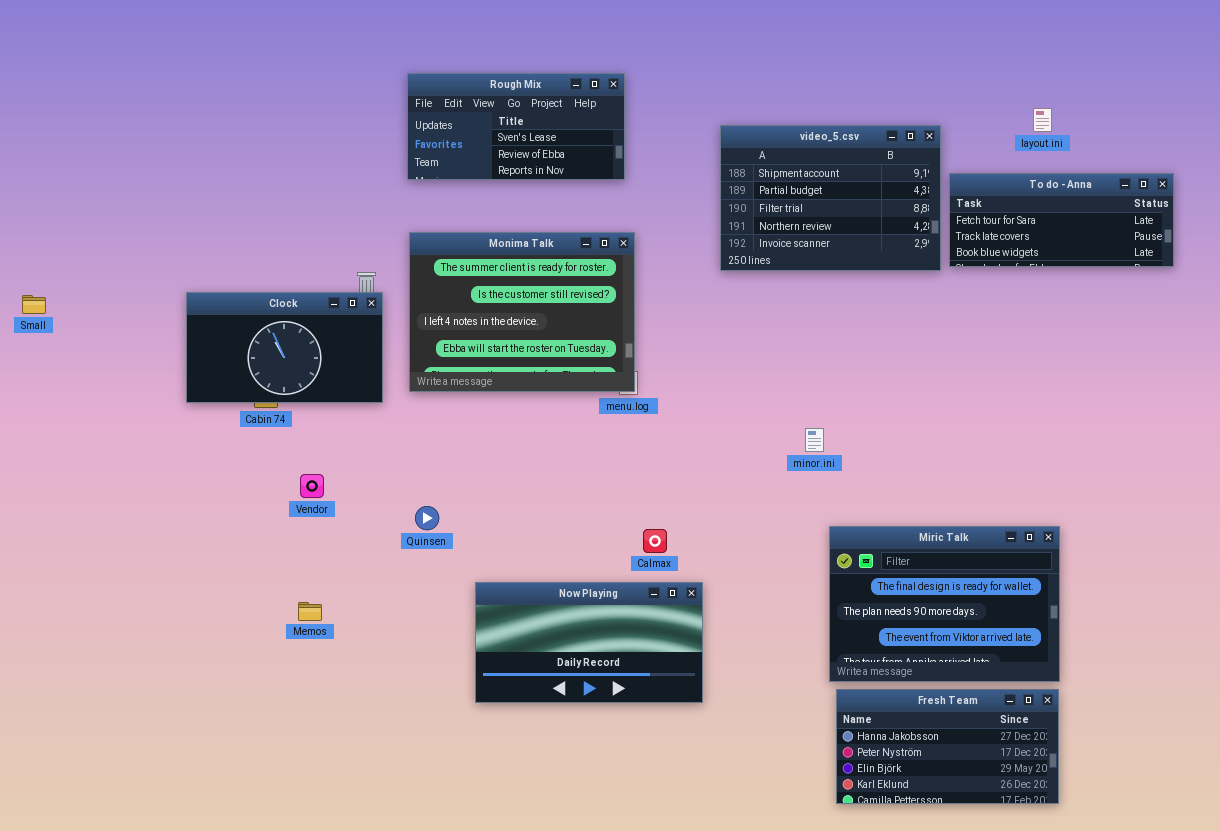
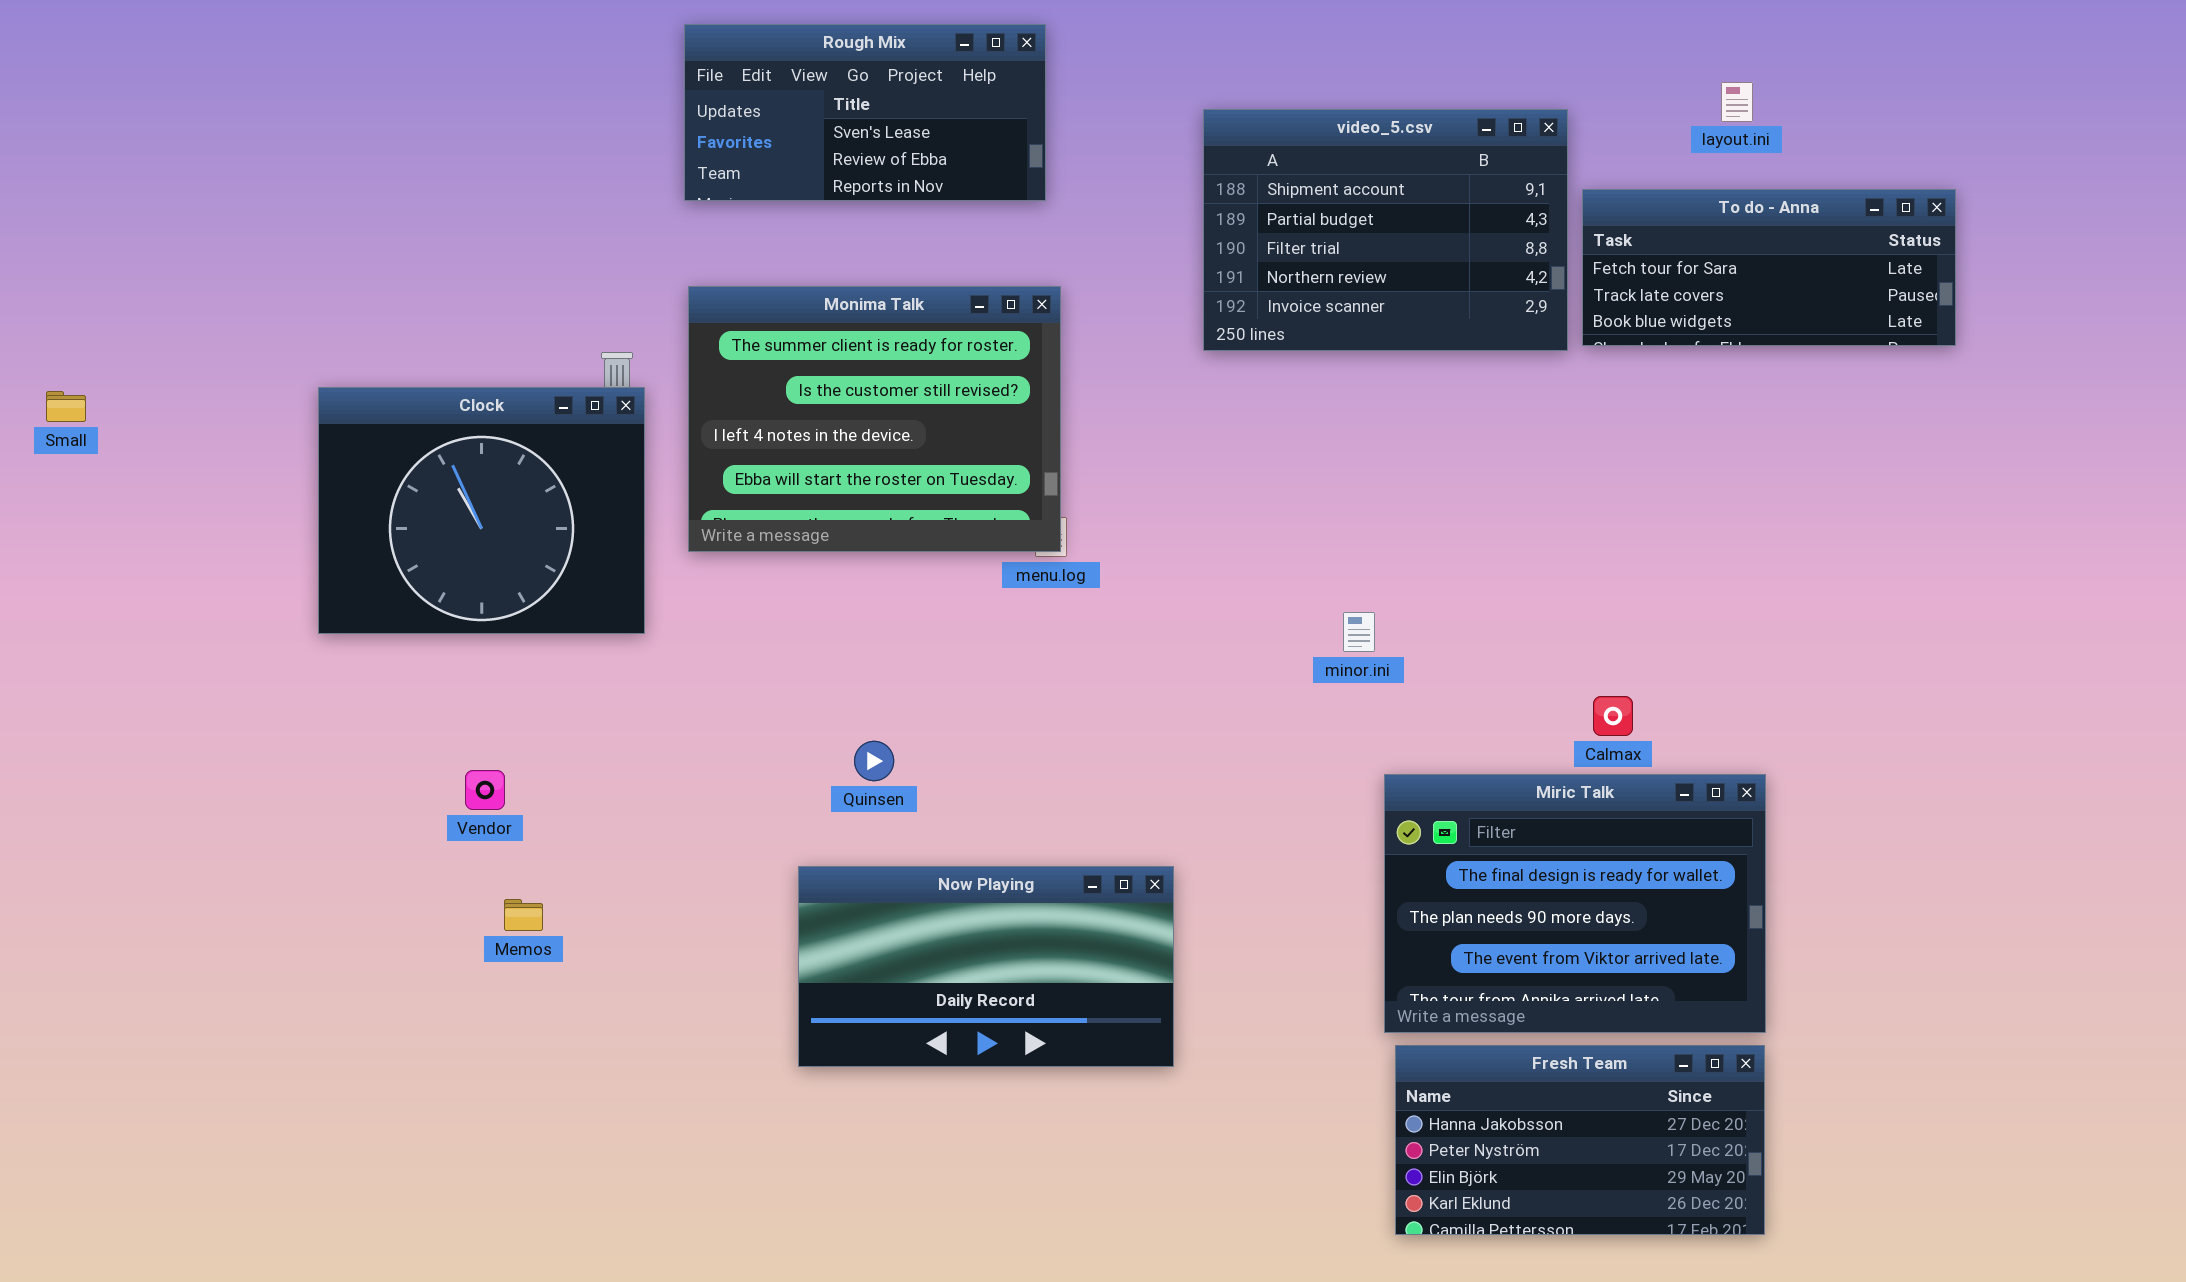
Clock: [186,292,383,403] -> [318,387,645,634], resized
Vendor: [300,474,324,498] -> [465,770,505,810], moved
Quinsen: [415,506,439,530] -> [854,741,894,781], moved
Calmax: [643,529,667,553] -> [1593,696,1633,736], moved

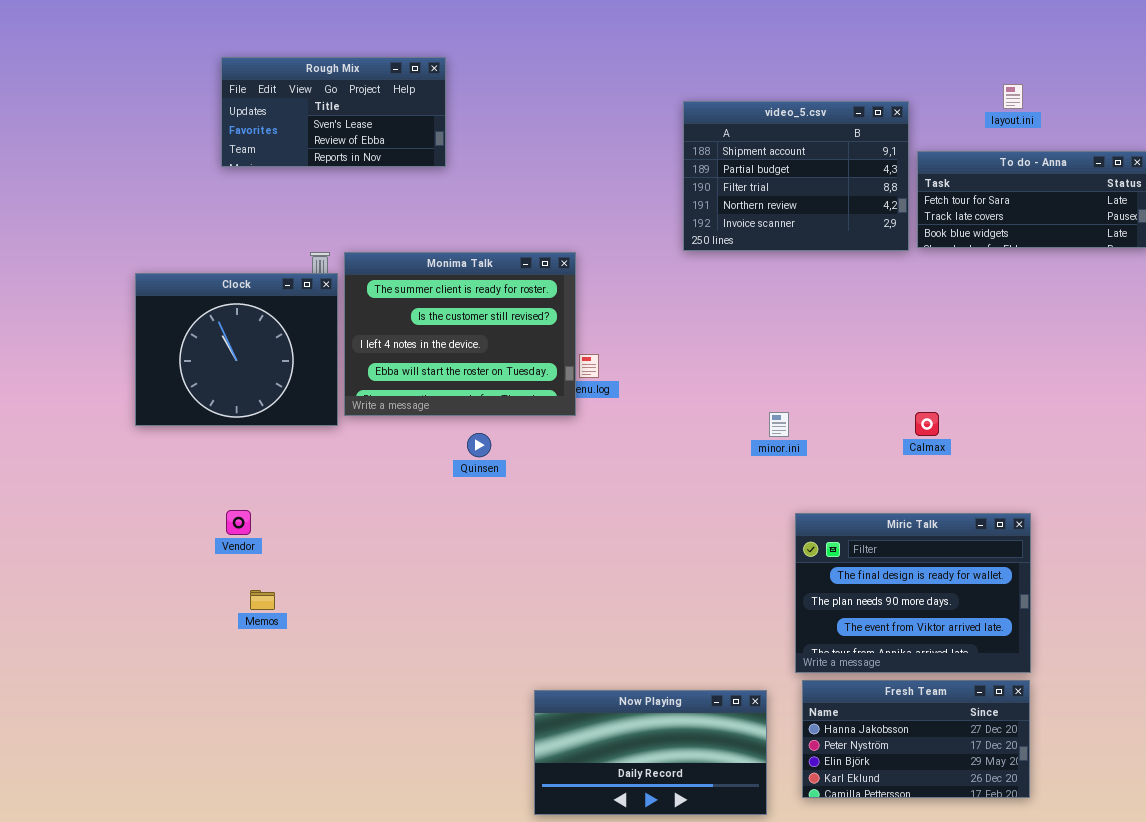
Rough Mix: [684,24,1046,201] -> [221,57,446,167], moved
Monima Talk: [688,286,1061,552] -> [344,252,576,416], moved
Calmax: [1593,696,1633,736] -> [915,412,939,436], moved
Quinsen: [854,741,894,781] -> [467,433,491,457], moved
Now Playing: [798,866,1174,1067] -> [534,690,767,815], moved

